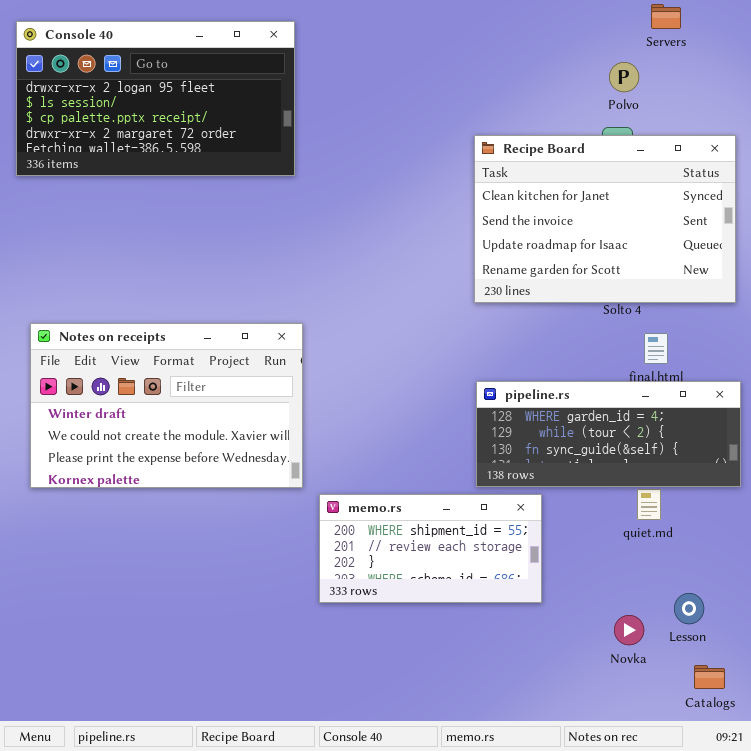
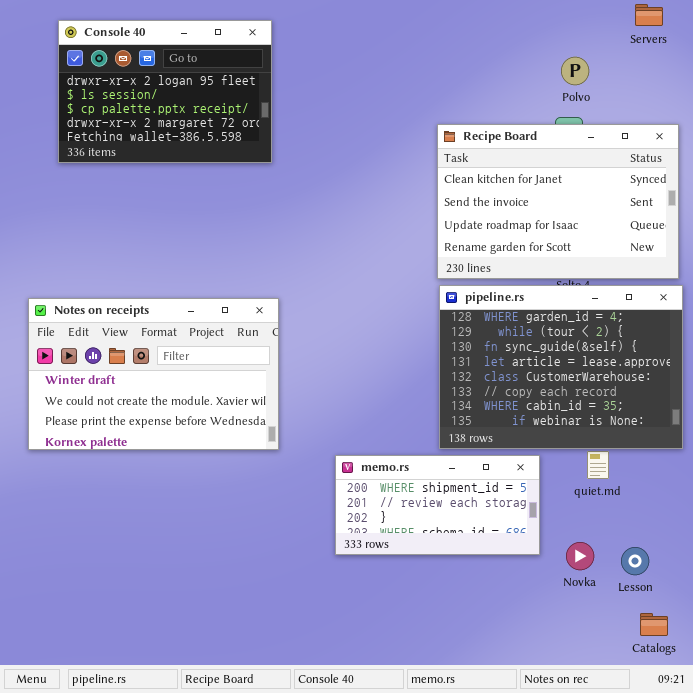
Servers: [651,4,681,29] -> [635,4,663,26], moved
Console 40: [16,21,295,176] -> [58,20,272,163], resized
pipeline.rs: [476,381,741,487] -> [439,285,683,449], resized
memo.rs: [319,494,542,603] -> [335,455,540,555], moved
Novka: [614,615,644,645] -> [566,542,594,570], moved

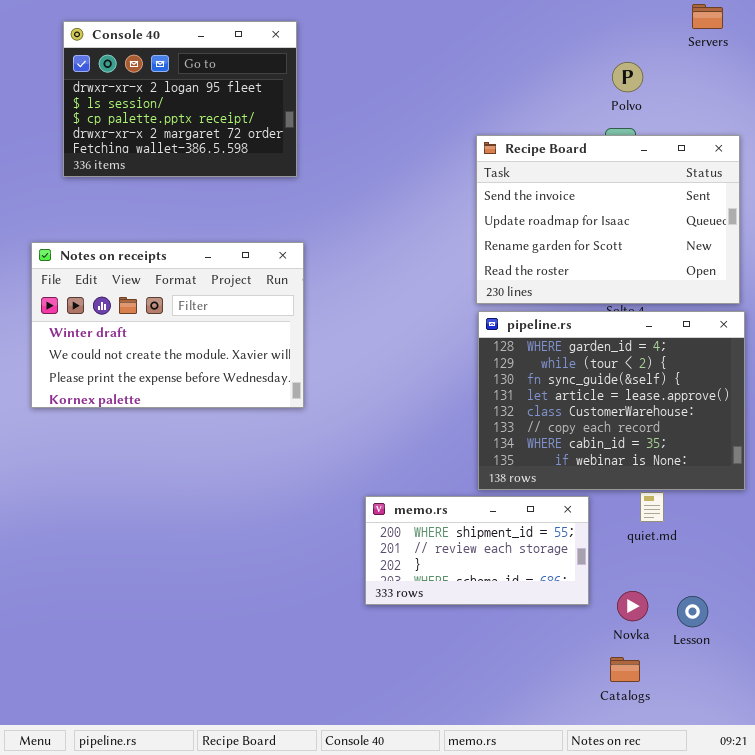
Recipe Board: [437,124,679,279] -> [476,135,740,304], scrolled down 1 row
Notes on receipts: [28,298,279,450] -> [31,242,304,408], moved
Catalogs: [640,613,668,636] -> [610,657,640,682], moved

